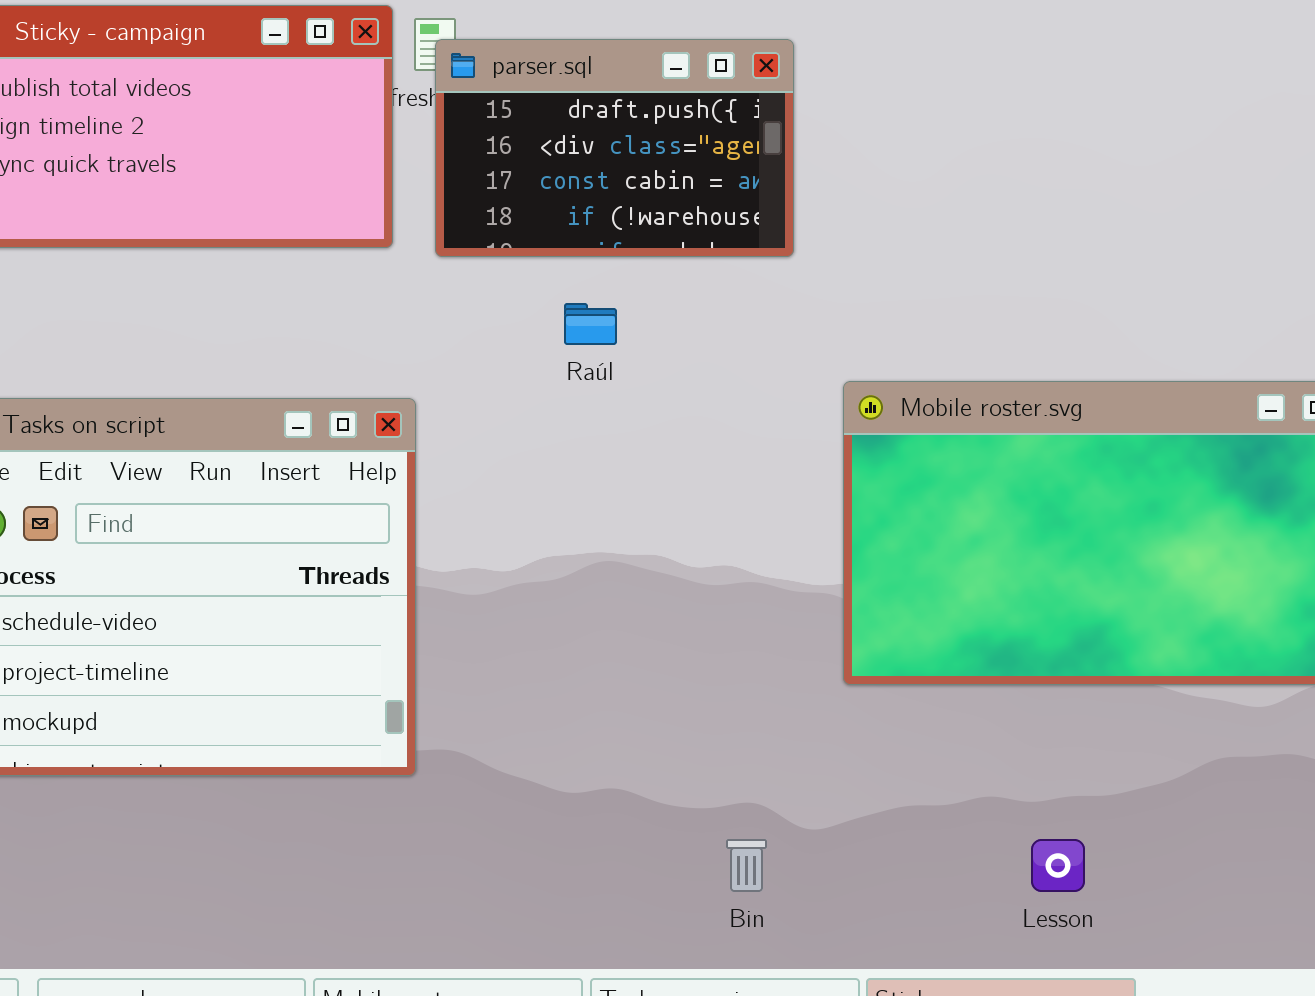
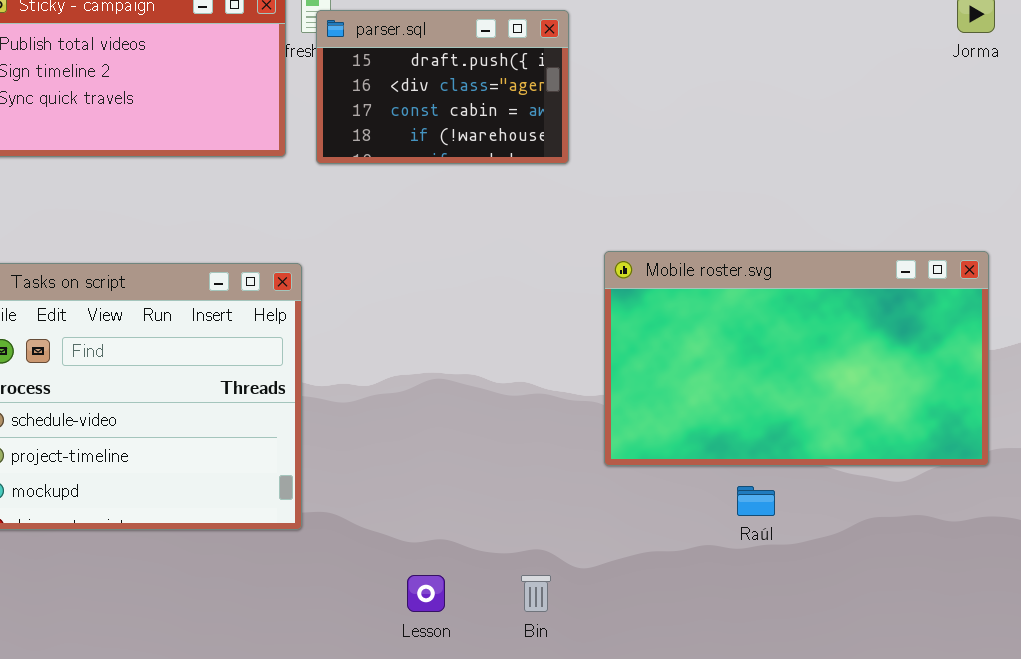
Raúl: [564,303,617,345] -> [737,486,775,516], moved
Lesson: [1031,839,1085,892] -> [407,575,445,612], moved

